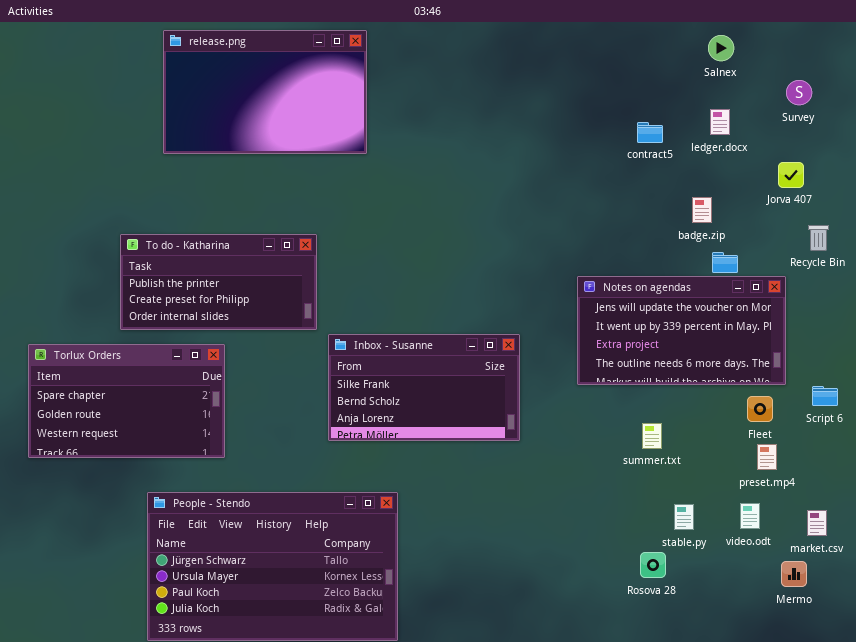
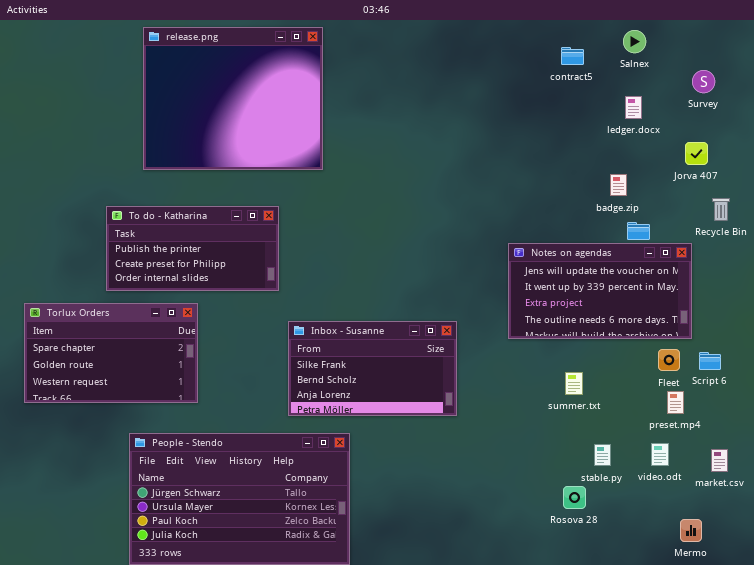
release.png: [163,30,367,154] -> [143,27,323,170], resized
contract5: [637,122,663,143] -> [561,47,584,65], moved
Inbox - Susanne: [328,334,520,441] -> [288,321,457,416], moved
Script 6: [812,386,838,406] -> [699,352,721,370], moved
Mermo: [781,561,807,587] -> [680,519,702,542], moved

